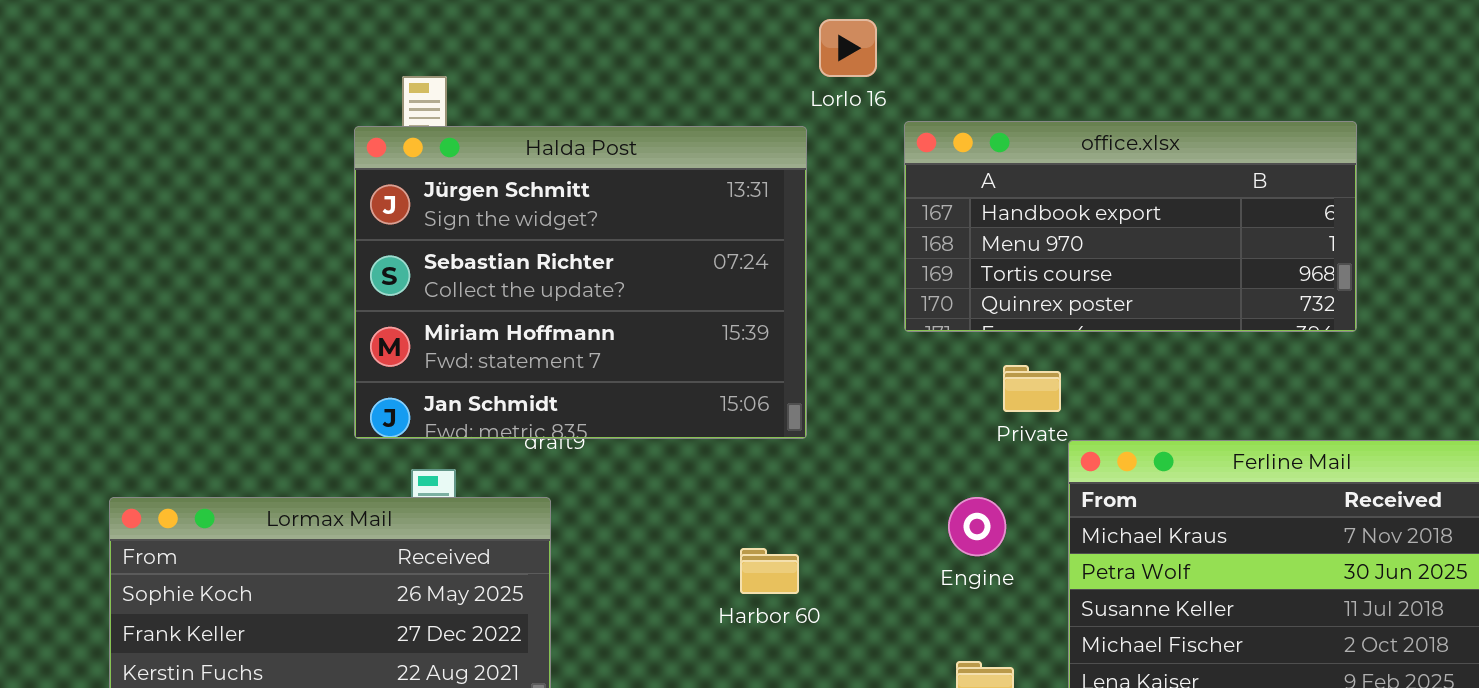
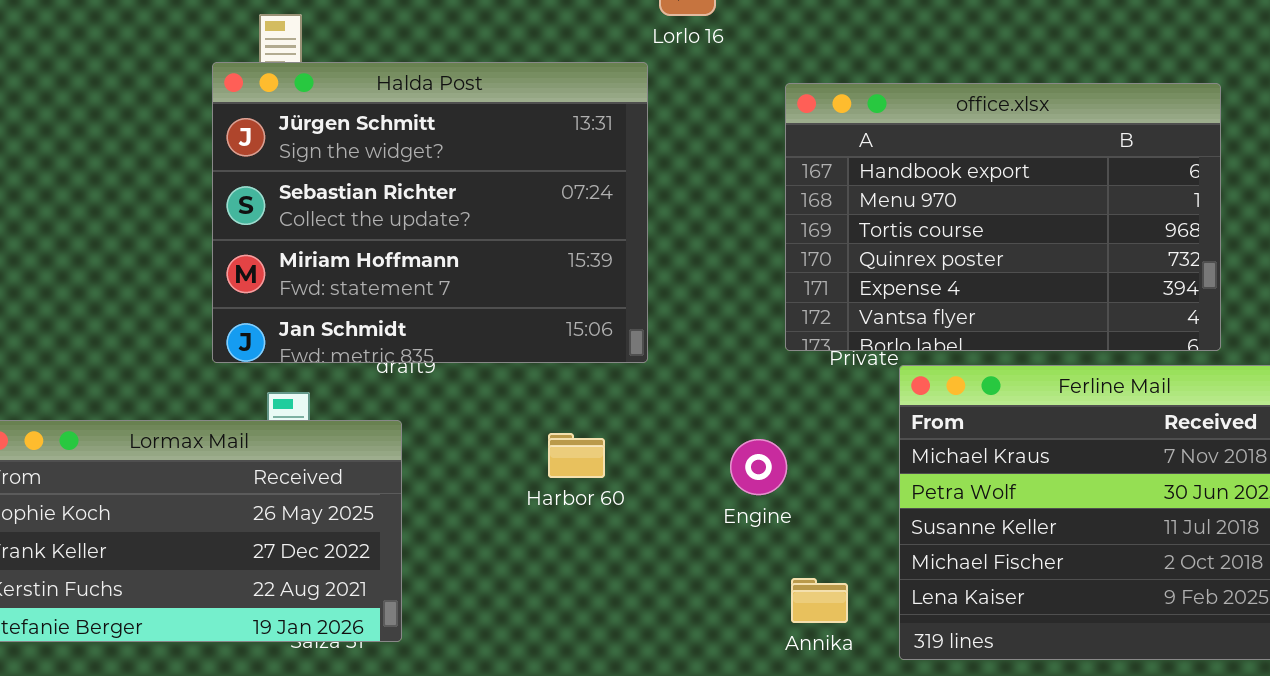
office.xlsx: [904,121,1357,332] -> [785,83,1221,351], moved, resized
Engine: [948,497,1006,556] -> [730,439,787,495], moved
Harbor 60: [740,548,799,594] -> [548,433,605,478], moved

